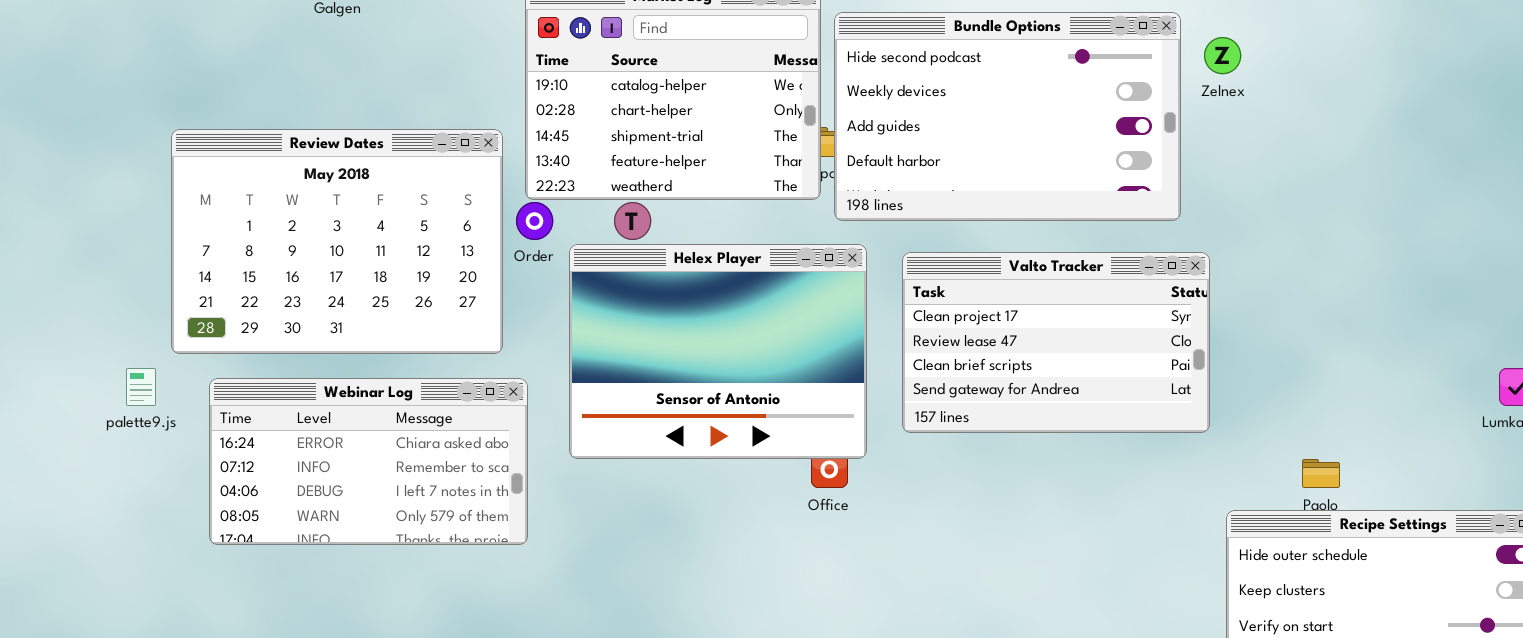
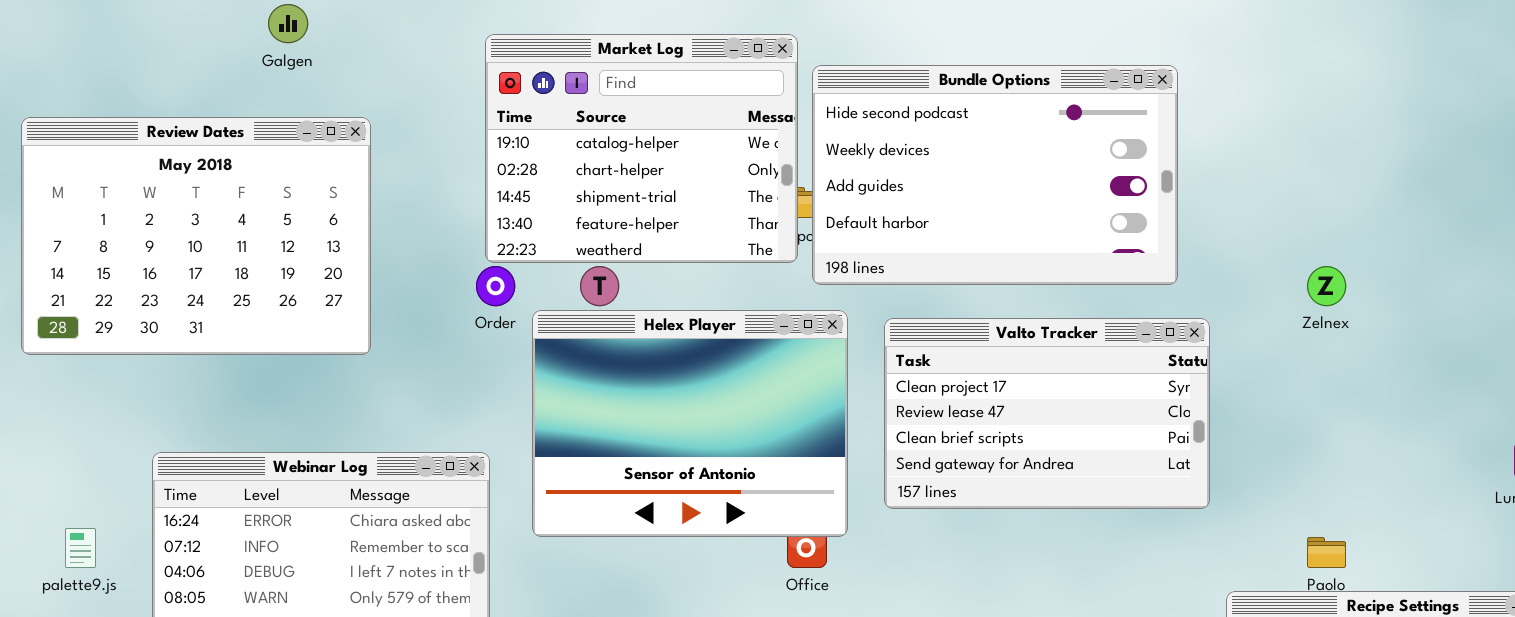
Zelnex: [1204,37,1241,74] -> [1307,266,1346,306], moved
Review Dates: [171,129,503,354] -> [21,117,371,355], moved
palette9.js: [126,368,156,406] -> [65,528,96,568], moved

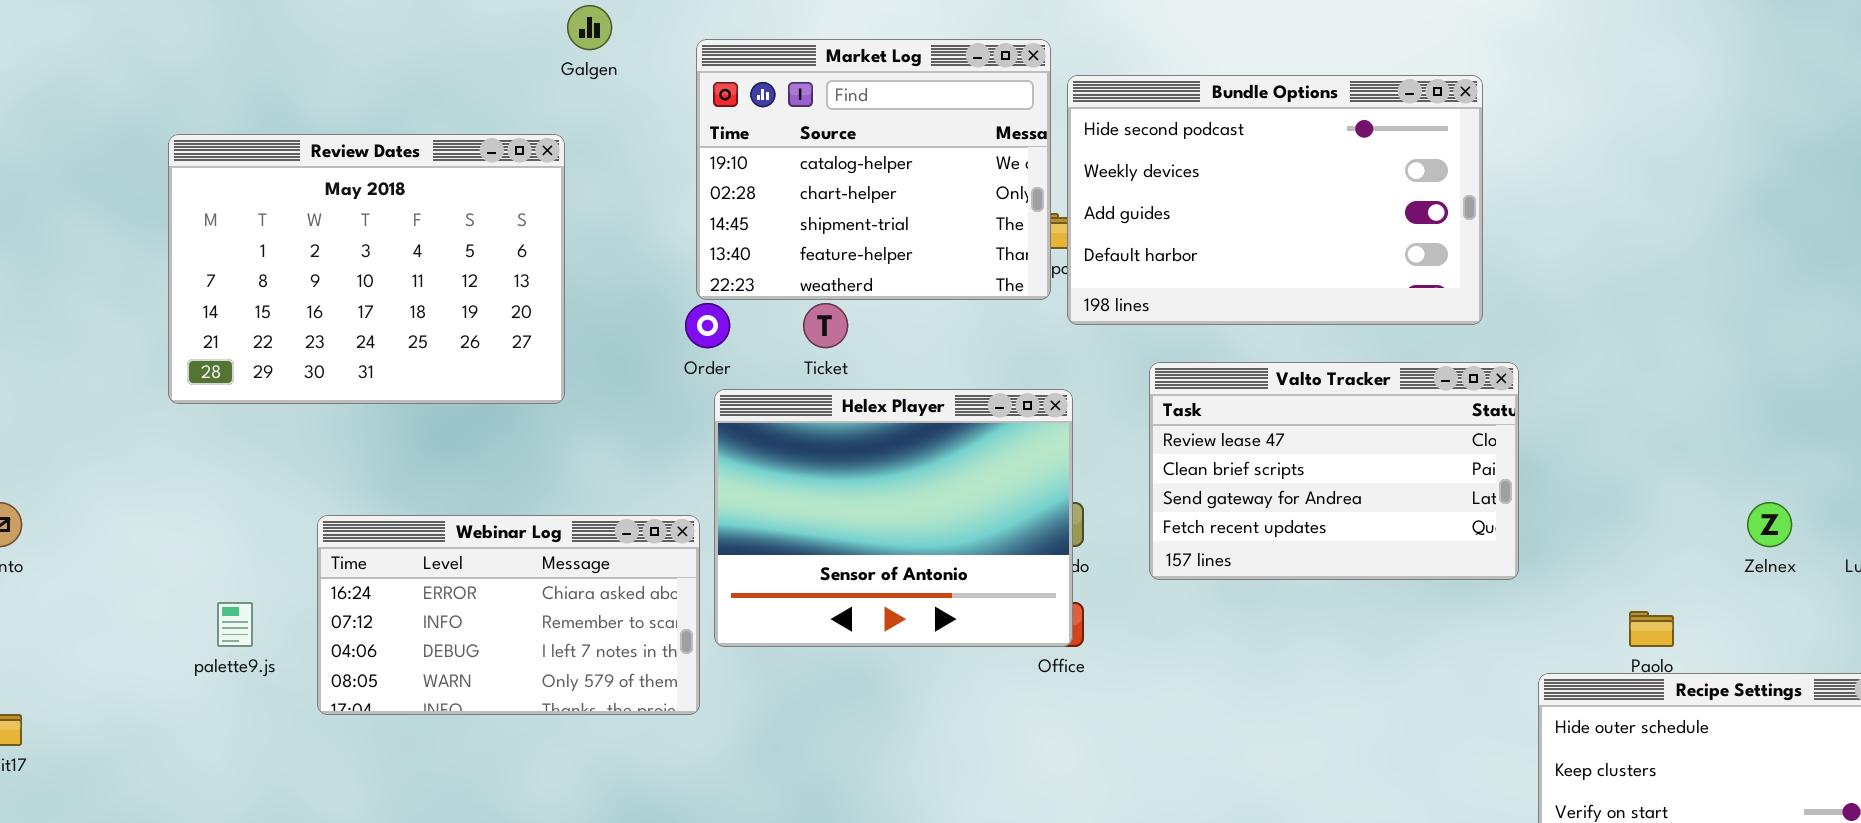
Galgen: [268,4,308,43] -> [567,5,612,50], moved
Zelnex: [1307,266,1346,306] -> [1747,502,1792,547], moved
Helex Player: [532,310,848,537] -> [714,389,1073,647], moved
Valto Tracker: [884,318,1210,509] -> [1149,362,1519,580], scrolled down 1 row

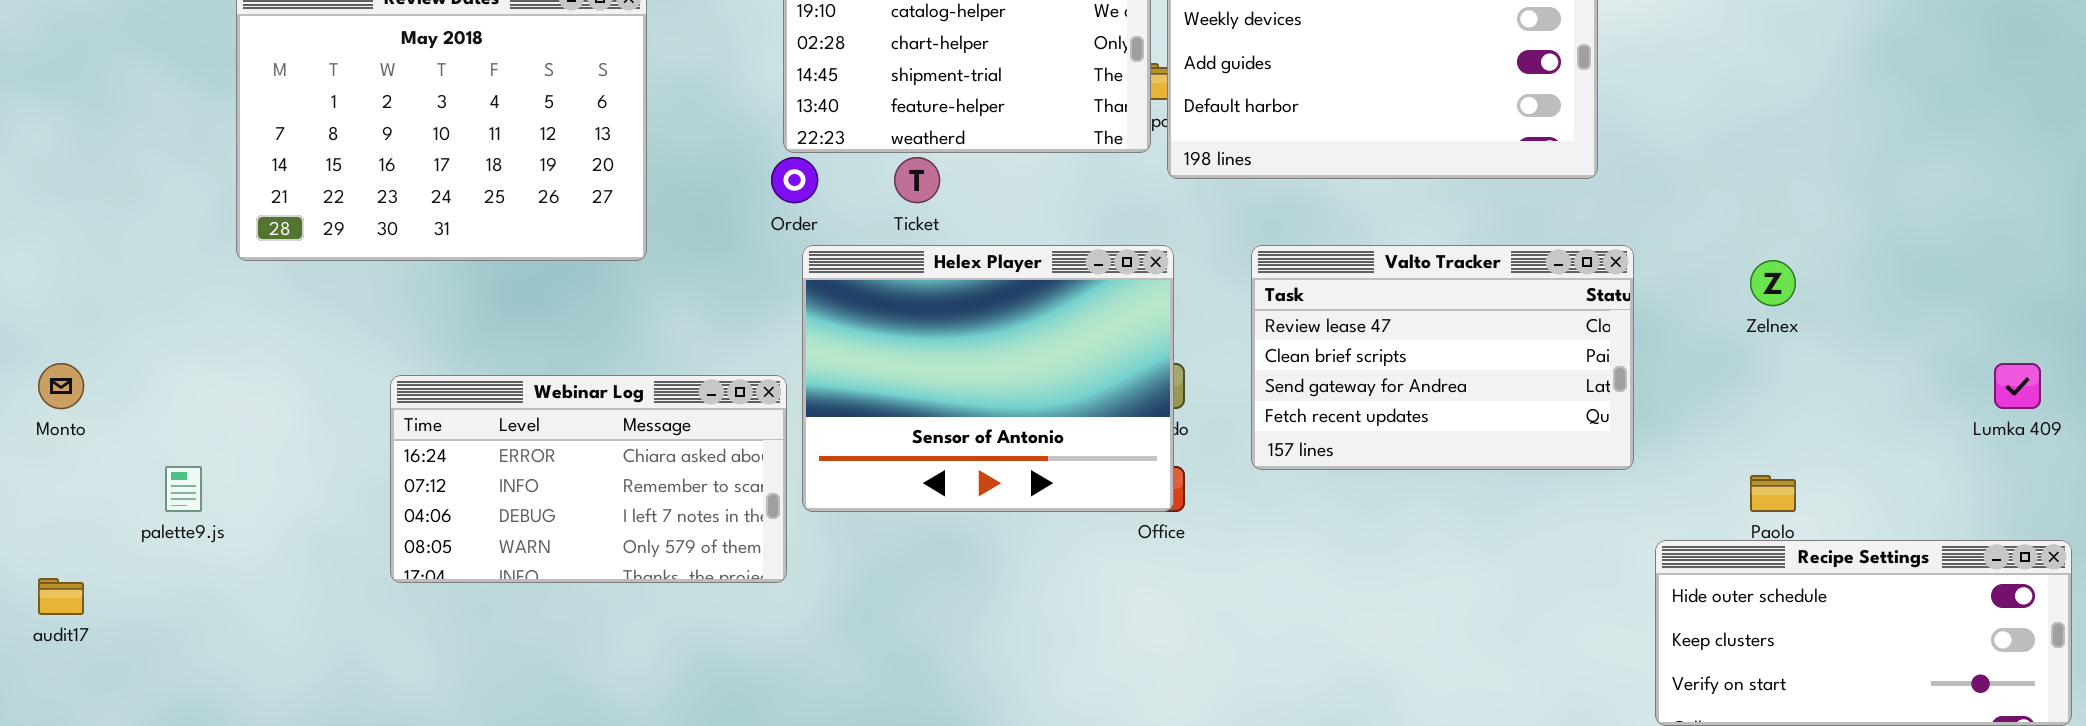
Valto Tracker: [1149,362,1519,580] -> [1251,245,1634,470], moved
Zelnex: [1747,502,1792,547] -> [1750,260,1796,306], moved
palette9.js: [217,602,253,647] -> [165,466,202,512], moved

